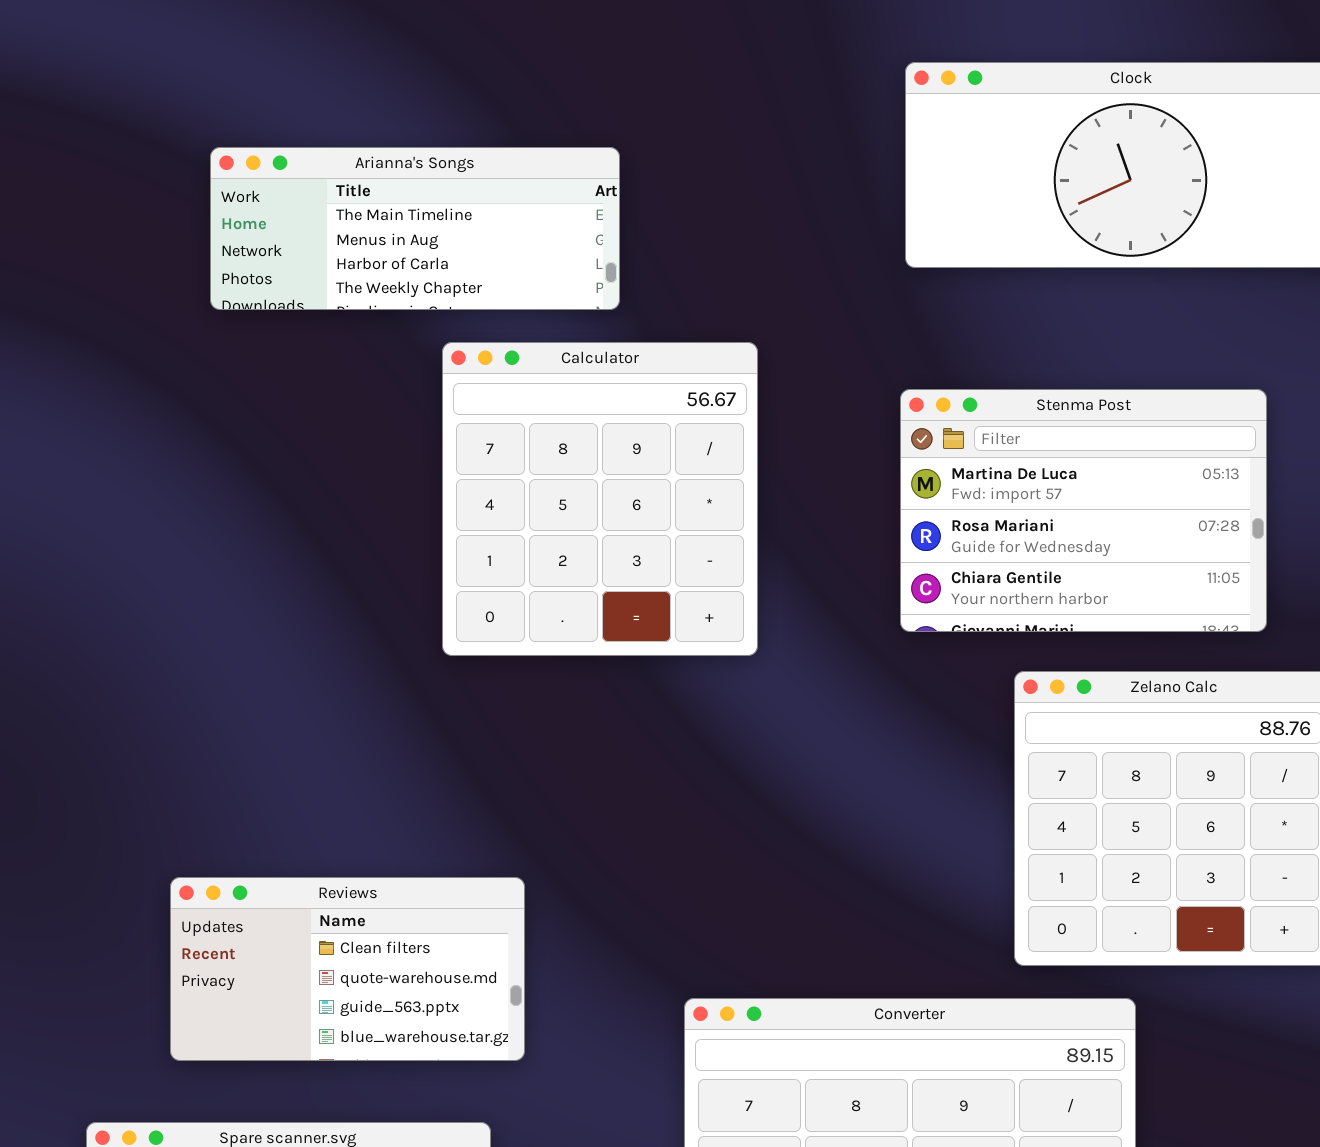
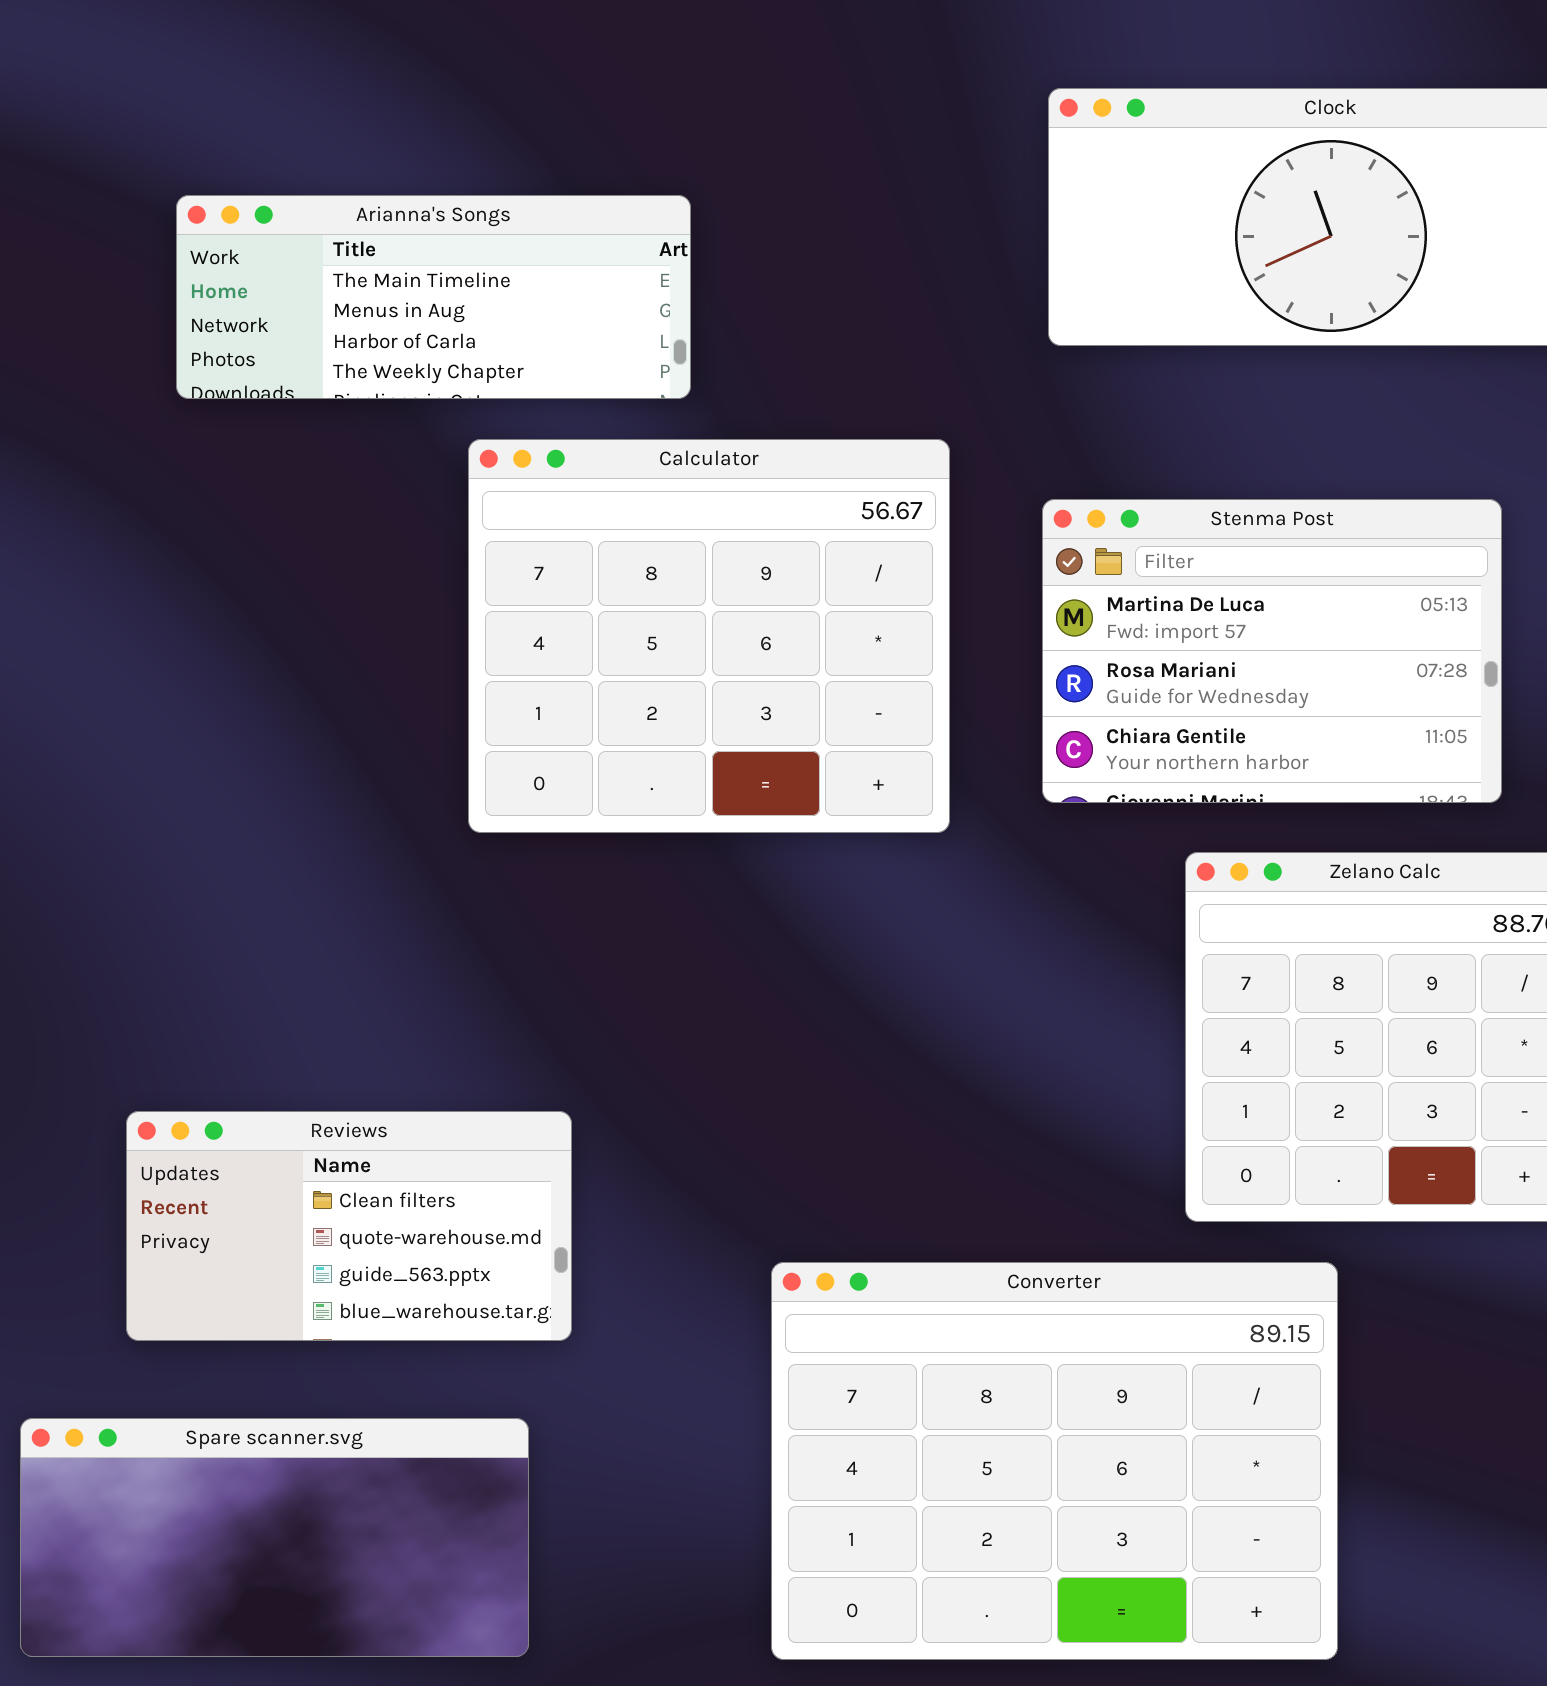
Calculator: [442,342,758,656] -> [468,439,950,833], resized

